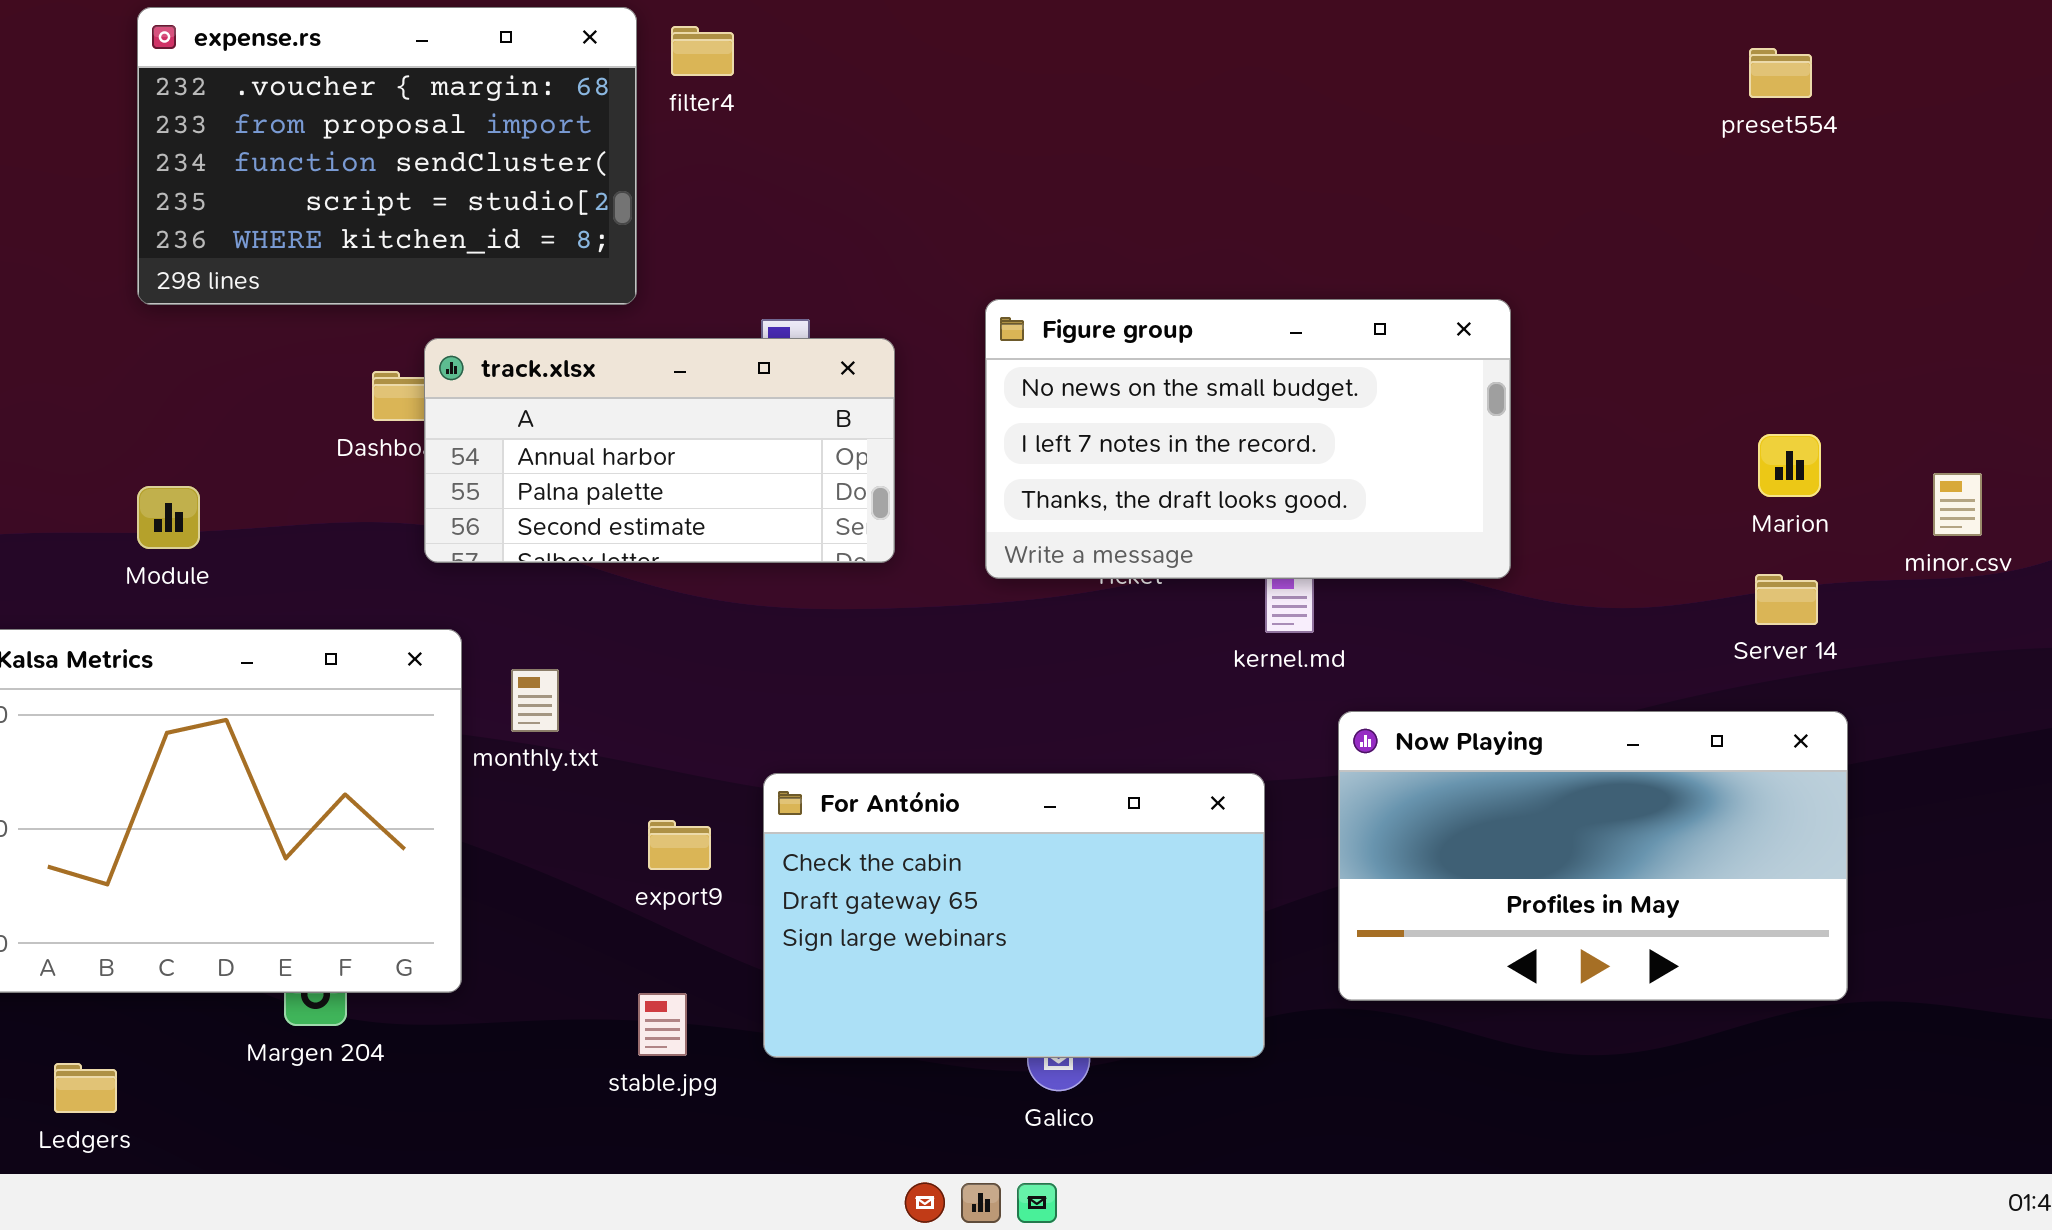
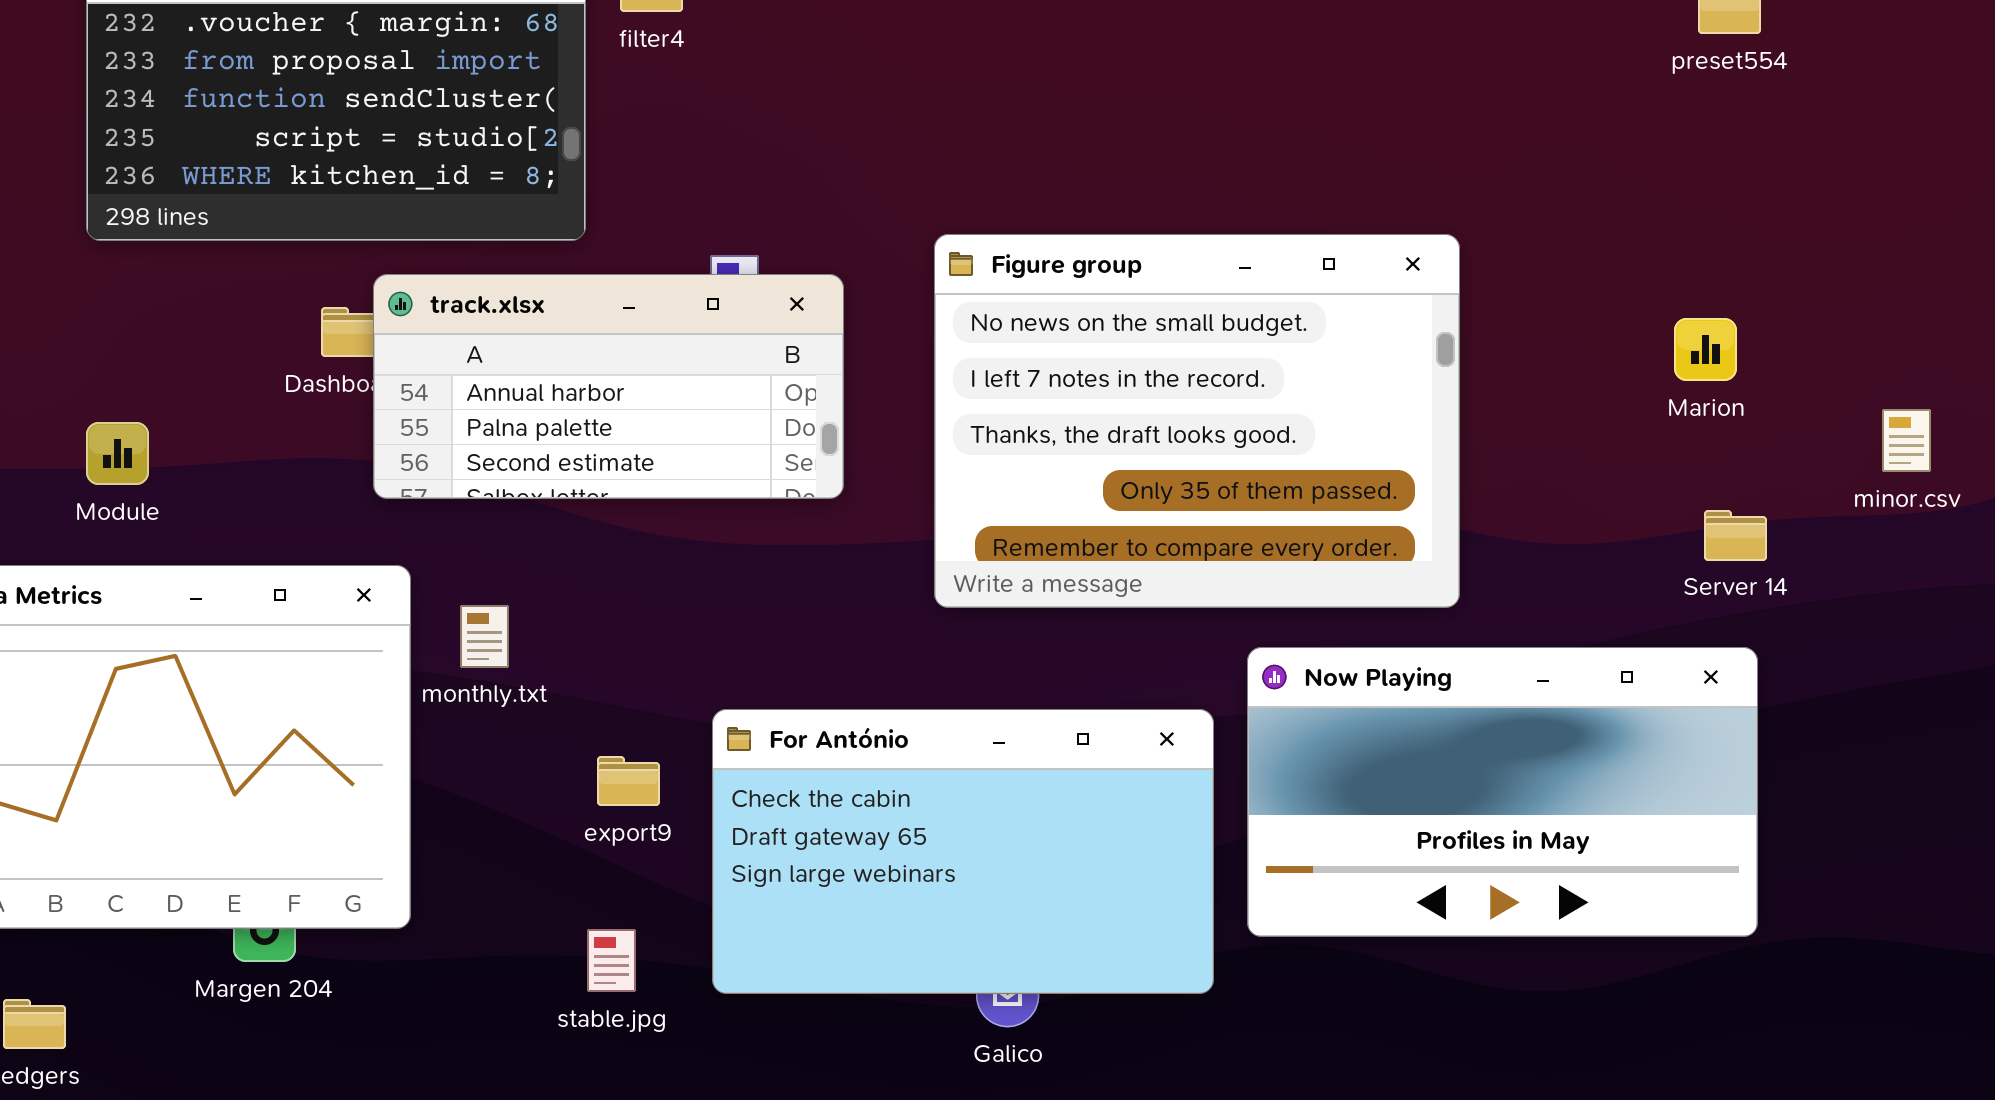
Figure group: [985,299,1511,579] -> [934,234,1460,608], resized
Marion: [1758,434,1821,497] -> [1674,318,1737,381], moved
Now Playing: [1338,711,1848,1001] -> [1247,647,1758,937], moved

